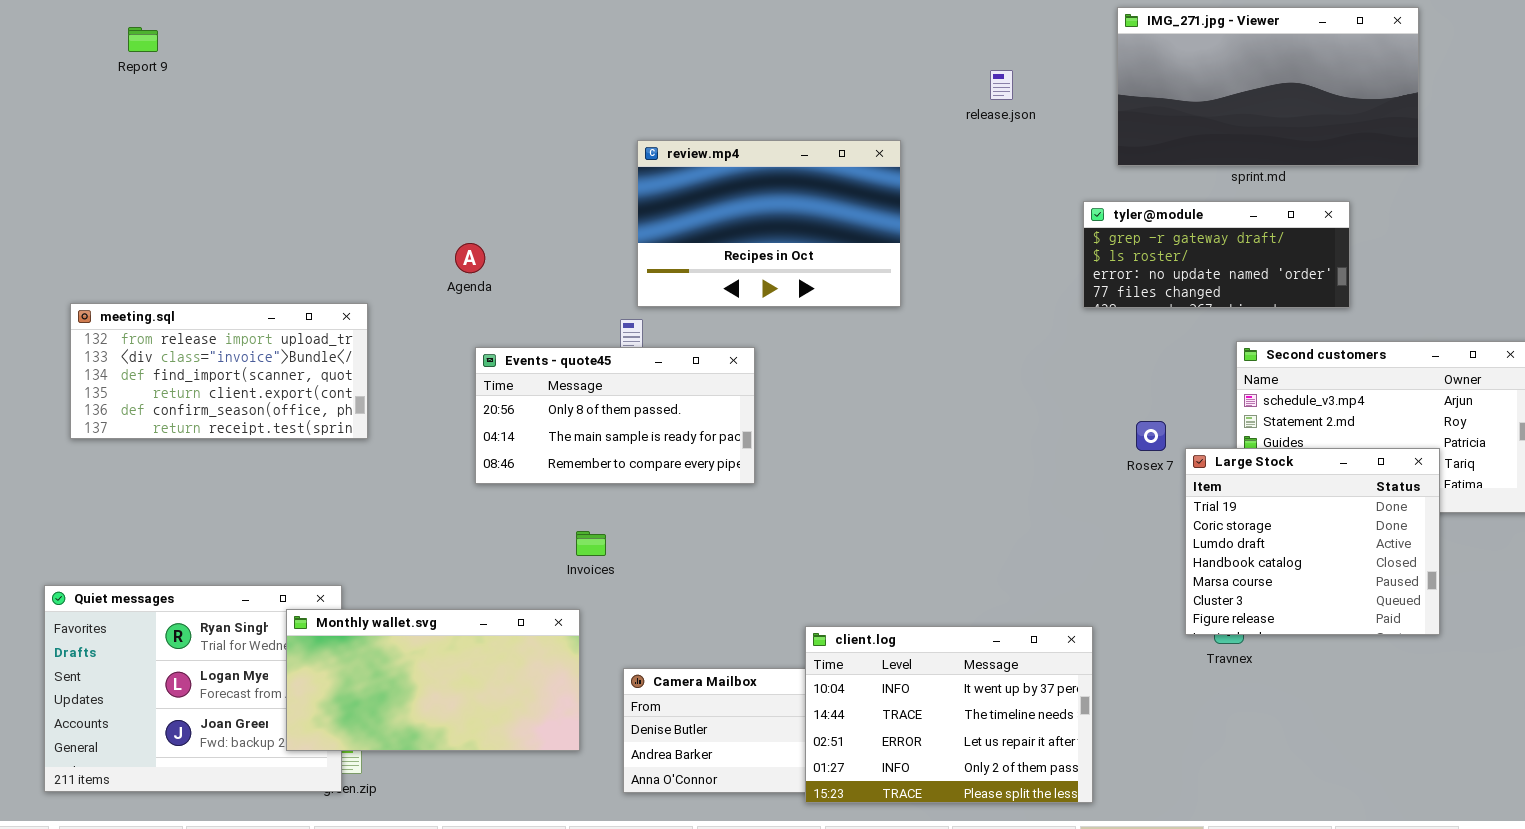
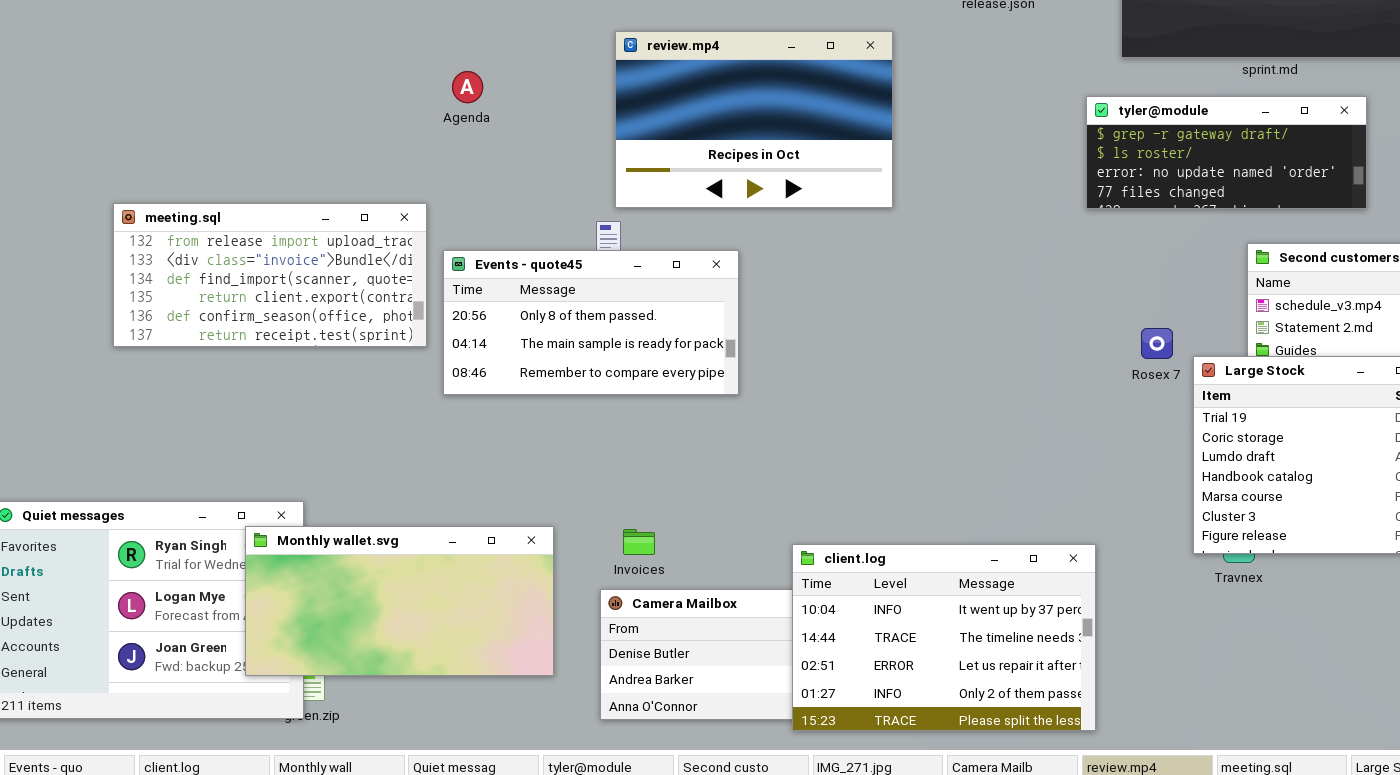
Agenda: [455,243,485,273] -> [452,71,483,103], moved
meeting.sql: [70,303,368,439] -> [113,203,427,347], moved
Invoices: [576,531,606,556] -> [623,529,655,555], moved

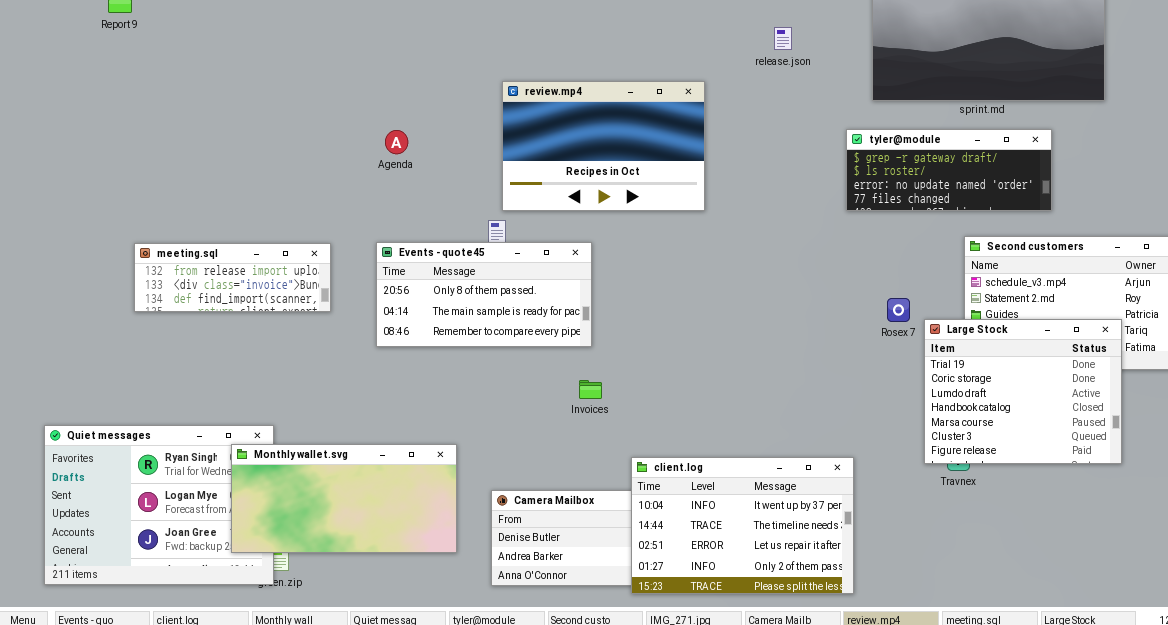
Agenda: [452,71,483,103] -> [385,130,408,154], moved
meeting.sql: [113,203,427,347] -> [134,243,331,312], resized
Invoices: [623,529,655,555] -> [579,380,602,399], moved

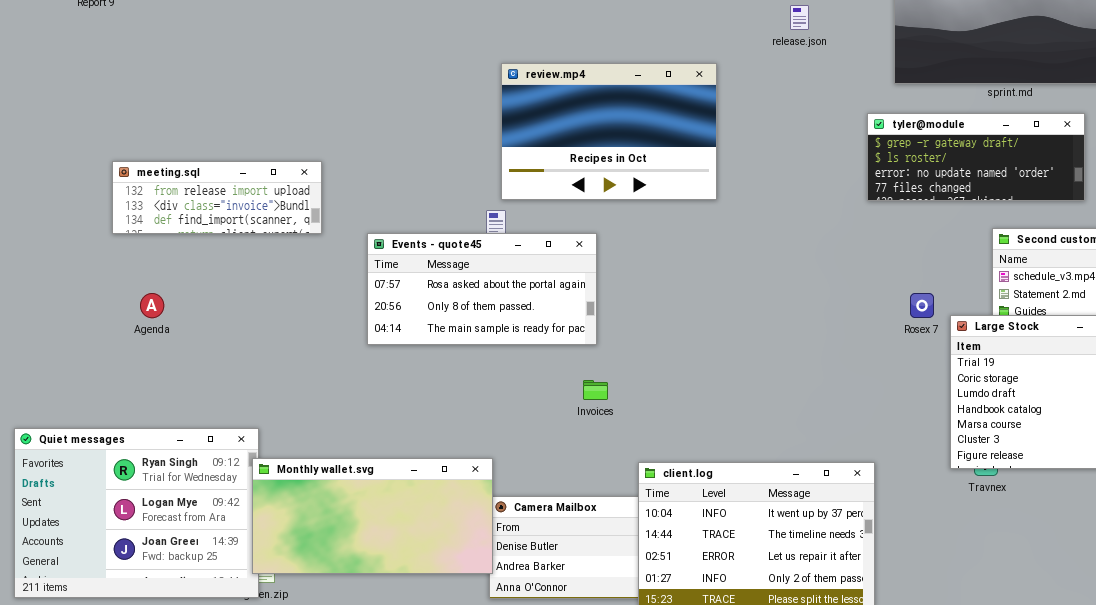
Agenda: [385,130,408,154] -> [140,293,164,318], moved
Events - quote45: [376,242,592,347] -> [367,233,597,345], scrolled up 1 row
meeting.sql: [134,243,331,312] -> [112,161,322,234], moved
Monthly wallet.svg: [231,444,457,553] -> [252,458,493,574], moved

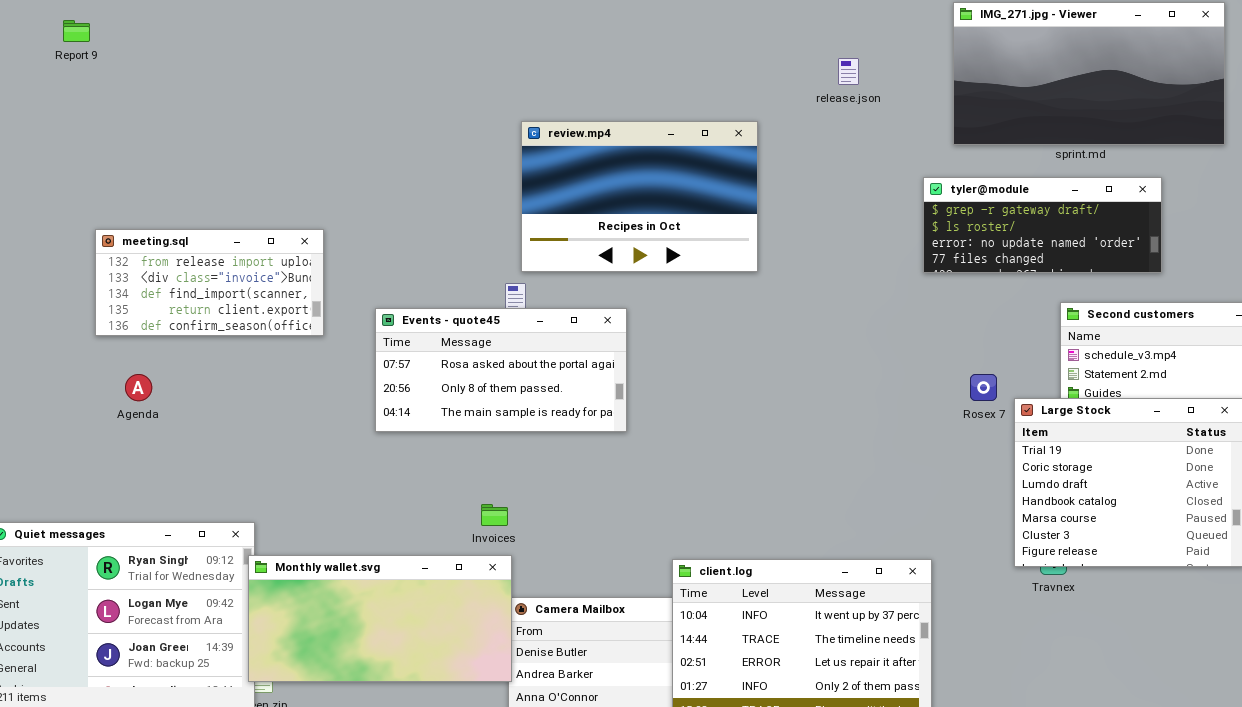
meeting.sql: [112,161,322,234] -> [95,229,324,336], resized
Invoices: [583,380,608,400] -> [481,504,508,526], moved

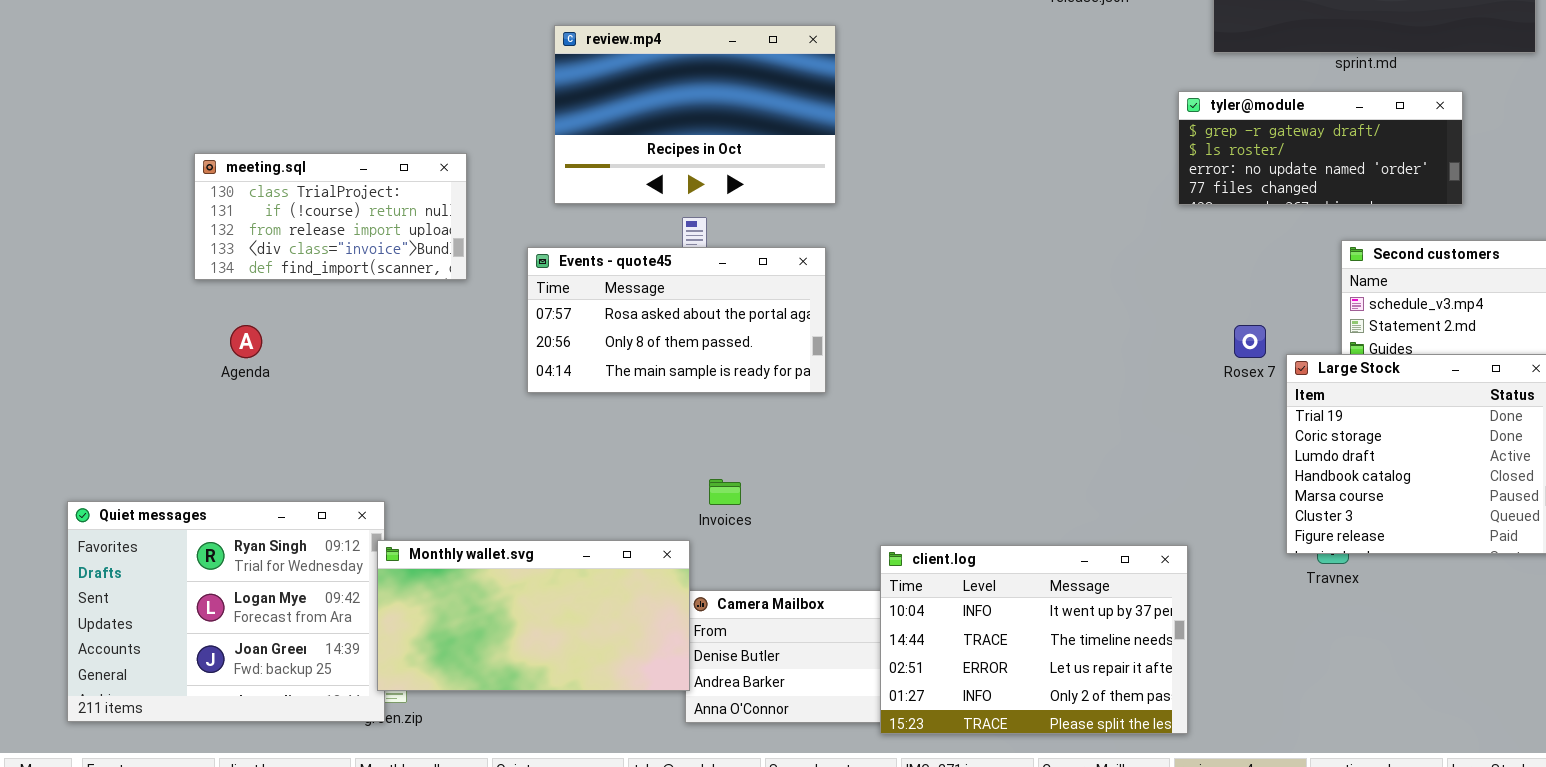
review.mp4: [521,121,758,272] -> [554,25,836,204], moved
meeting.sql: [95,229,324,336] -> [194,153,467,280], scrolled up 2 rows
Invoices: [481,504,508,526] -> [709,479,741,505], moved

